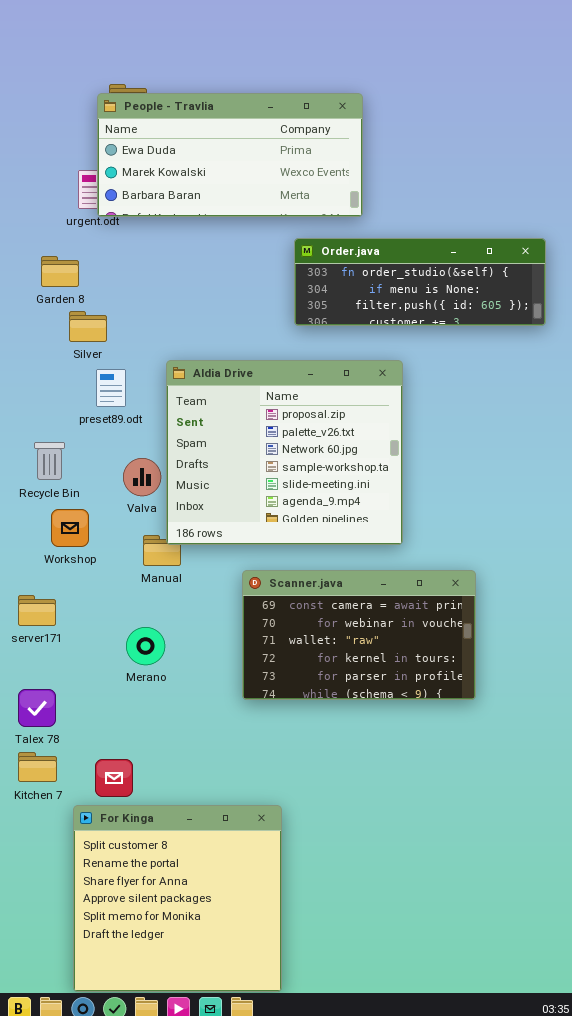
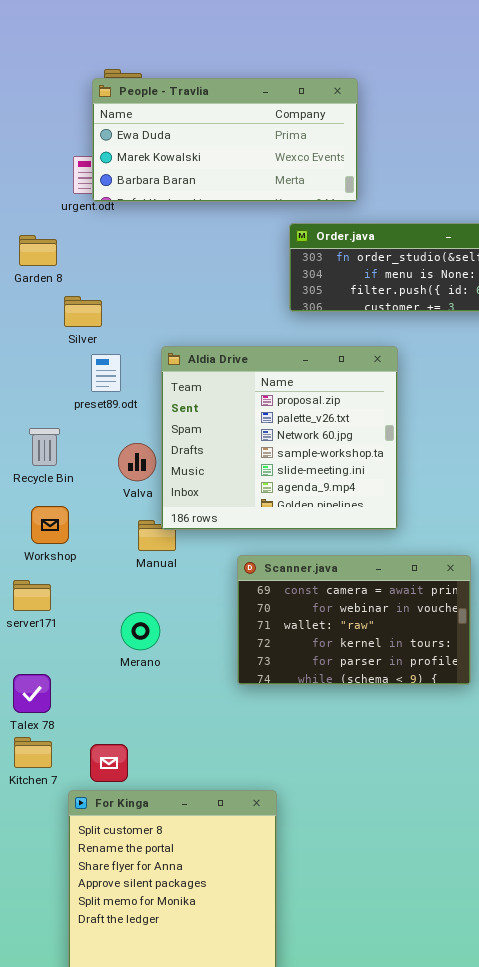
Garden 8: [41,256,79,287] -> [19,235,57,266], moved
Workshop: [51,509,89,547] -> [31,506,69,544], moved

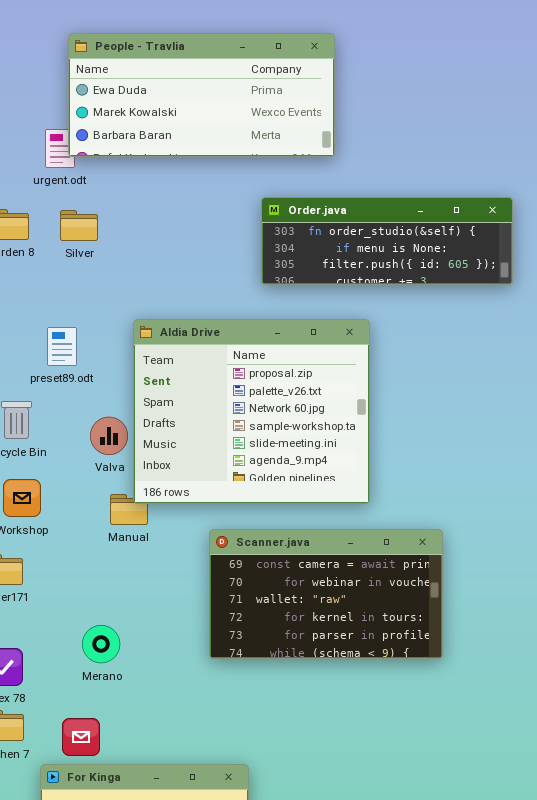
People - Travlia: [92,78,358,202] -> [68,33,335,157], moved
Silver: [64,296,102,327] -> [60,210,98,241], moved
preset89.odt: [91,354,121,392] -> [47,327,77,366], moved
Merano: [121,612,160,650] -> [82,625,120,663], moved

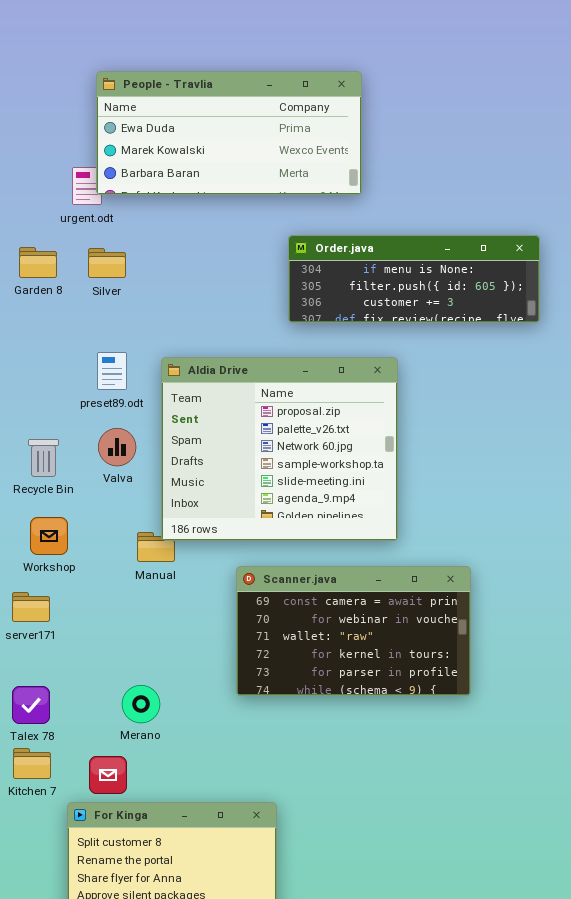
Order.java: [261,197,513,285] -> [288,235,540,323], scrolled down 1 row
preset89.odt: [47,327,77,366] -> [97,352,127,390], moved
Valva: [90,417,128,455] -> [98,428,136,466], moved
Merano: [82,625,120,663] -> [122,685,160,723], moved

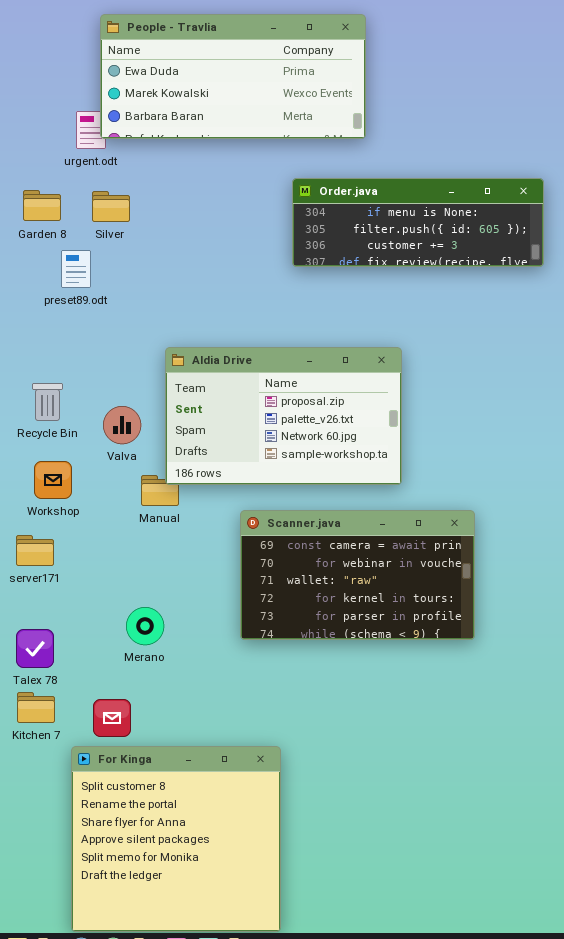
preset89.odt: [97,352,127,390] -> [61,250,91,288], moved
Aldia Drive: [161,357,398,541] -> [165,347,402,485], resized
Valva: [98,428,136,466] -> [103,406,141,444], moved
Merano: [122,685,160,723] -> [126,607,164,645], moved

